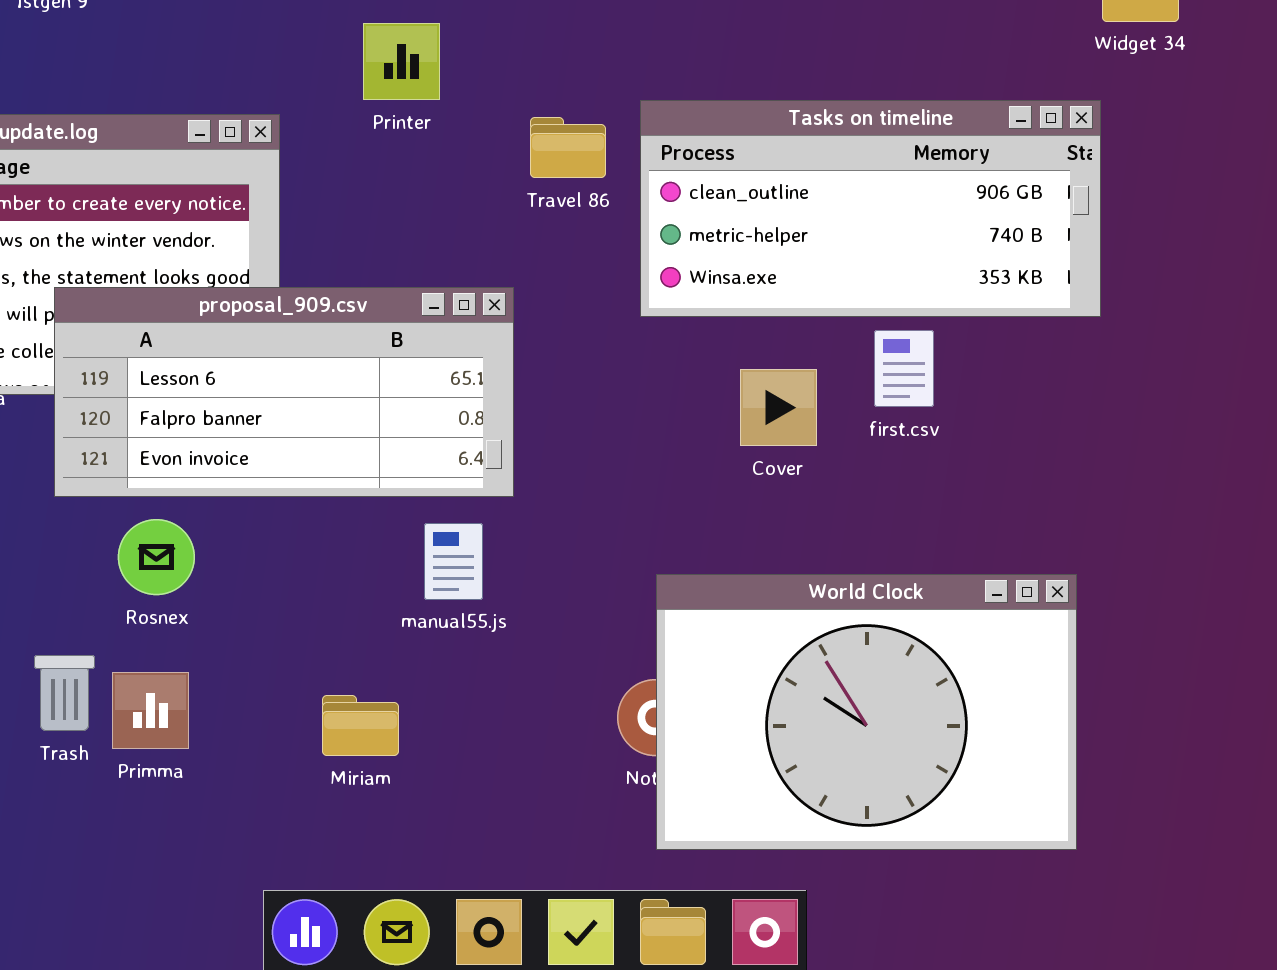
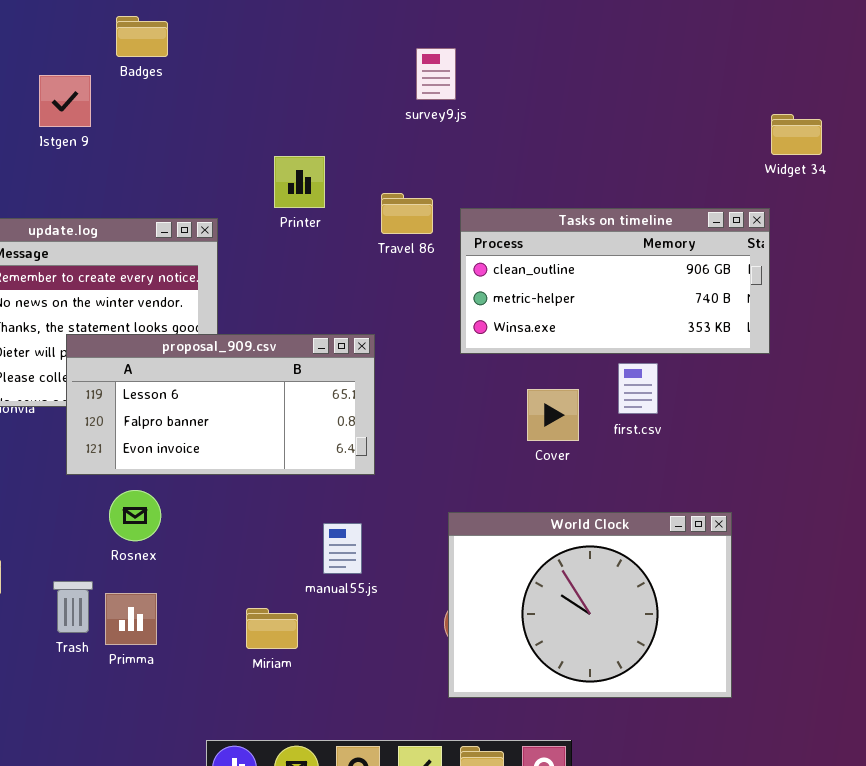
Travel 86: [530,117,606,178] -> [381,193,433,234], moved
manual55.js: [424,523,483,600] -> [323,523,362,574], moved
World Clock: [656,574,1077,850] -> [448,512,732,698], moved

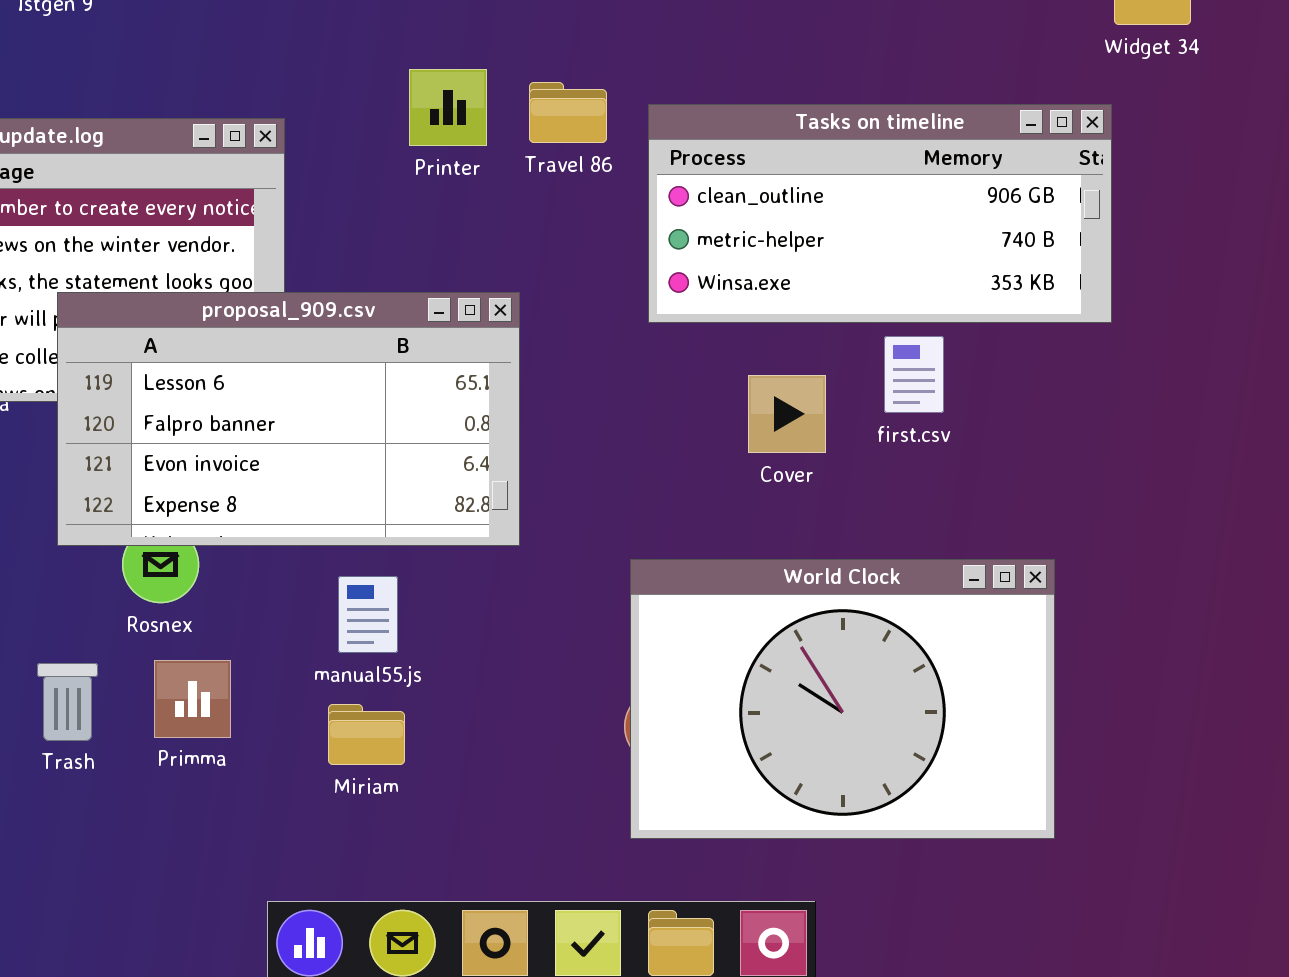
Printer: [274,156,325,208] -> [409,69,487,146], moved
proposal_909.csv: [66,334,375,475] -> [57,292,520,546], resized
manual55.js: [323,523,362,574] -> [338,576,398,653], moved
Primma: [105,593,157,645] -> [154,660,231,738], moved

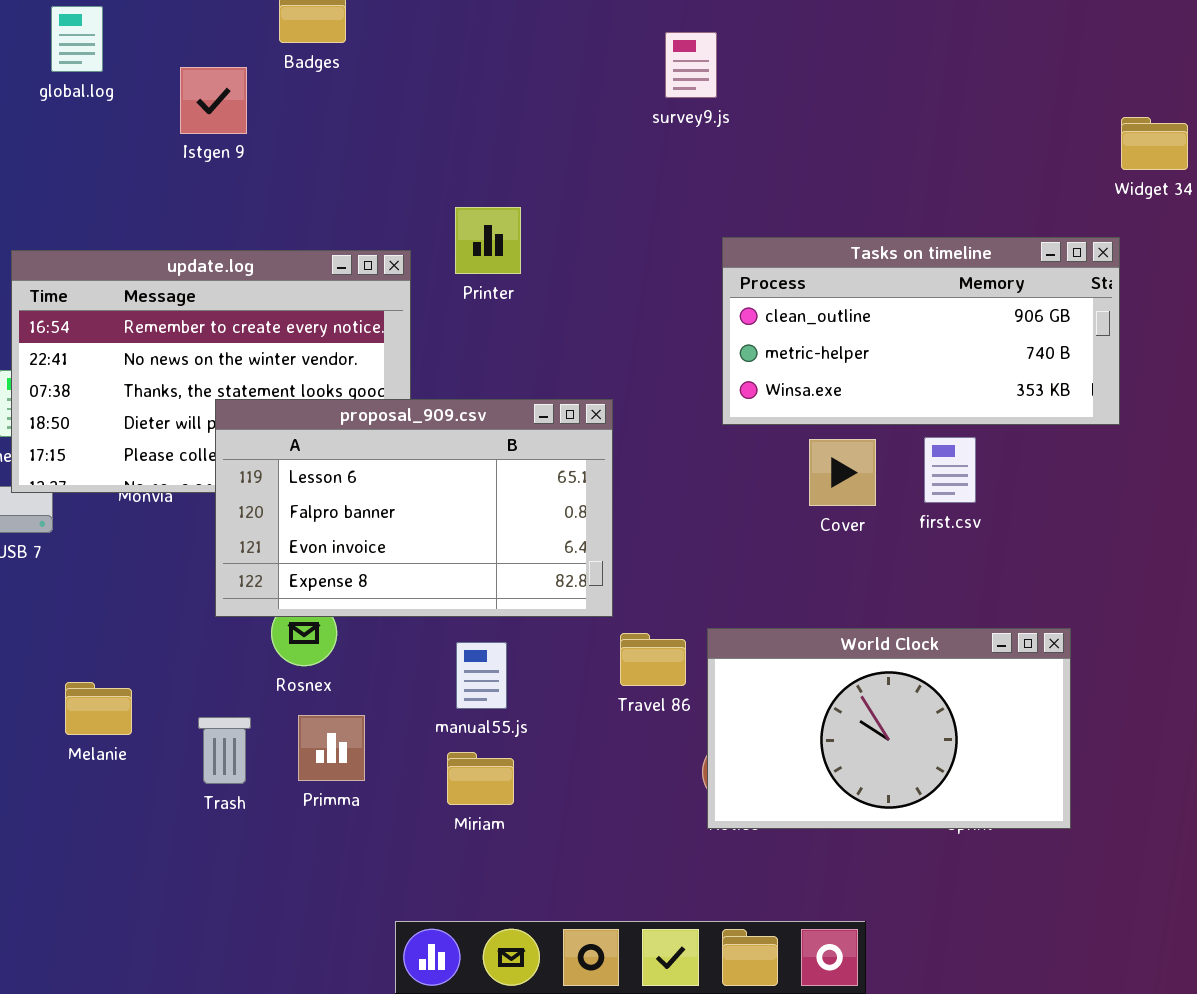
Printer: [409,69,487,146] -> [455,207,521,274], moved
Travel 86: [529,82,607,143] -> [620,633,686,686], moved
Cover: [748,375,826,453] -> [809,439,876,506], moved
World Clock: [630,559,1055,839] -> [707,628,1071,829], resized

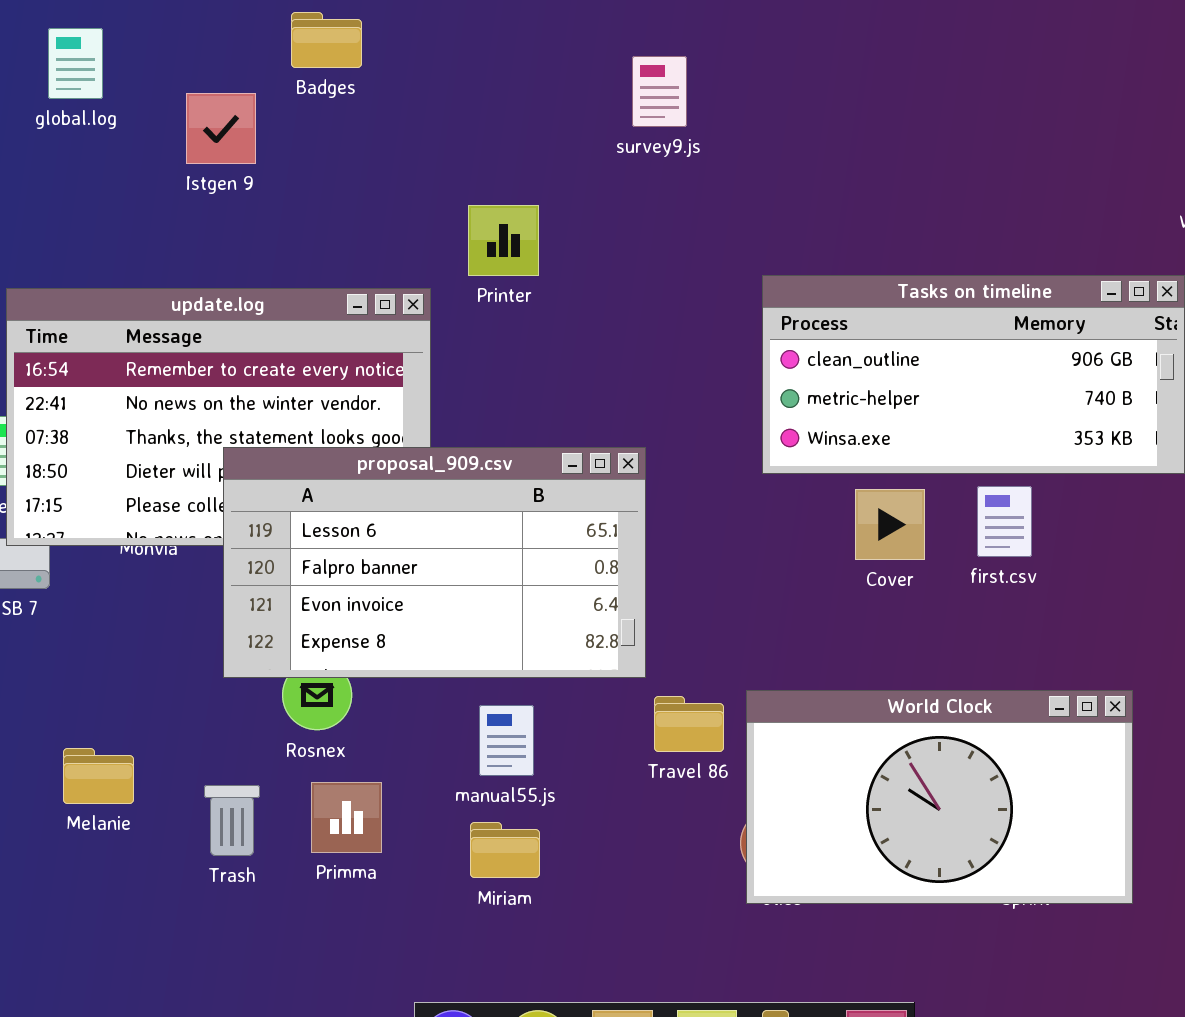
survey9.js: [665,32,717,98] -> [632,56,687,127], moved
Printer: [455,207,521,274] -> [468,205,539,276], moved

